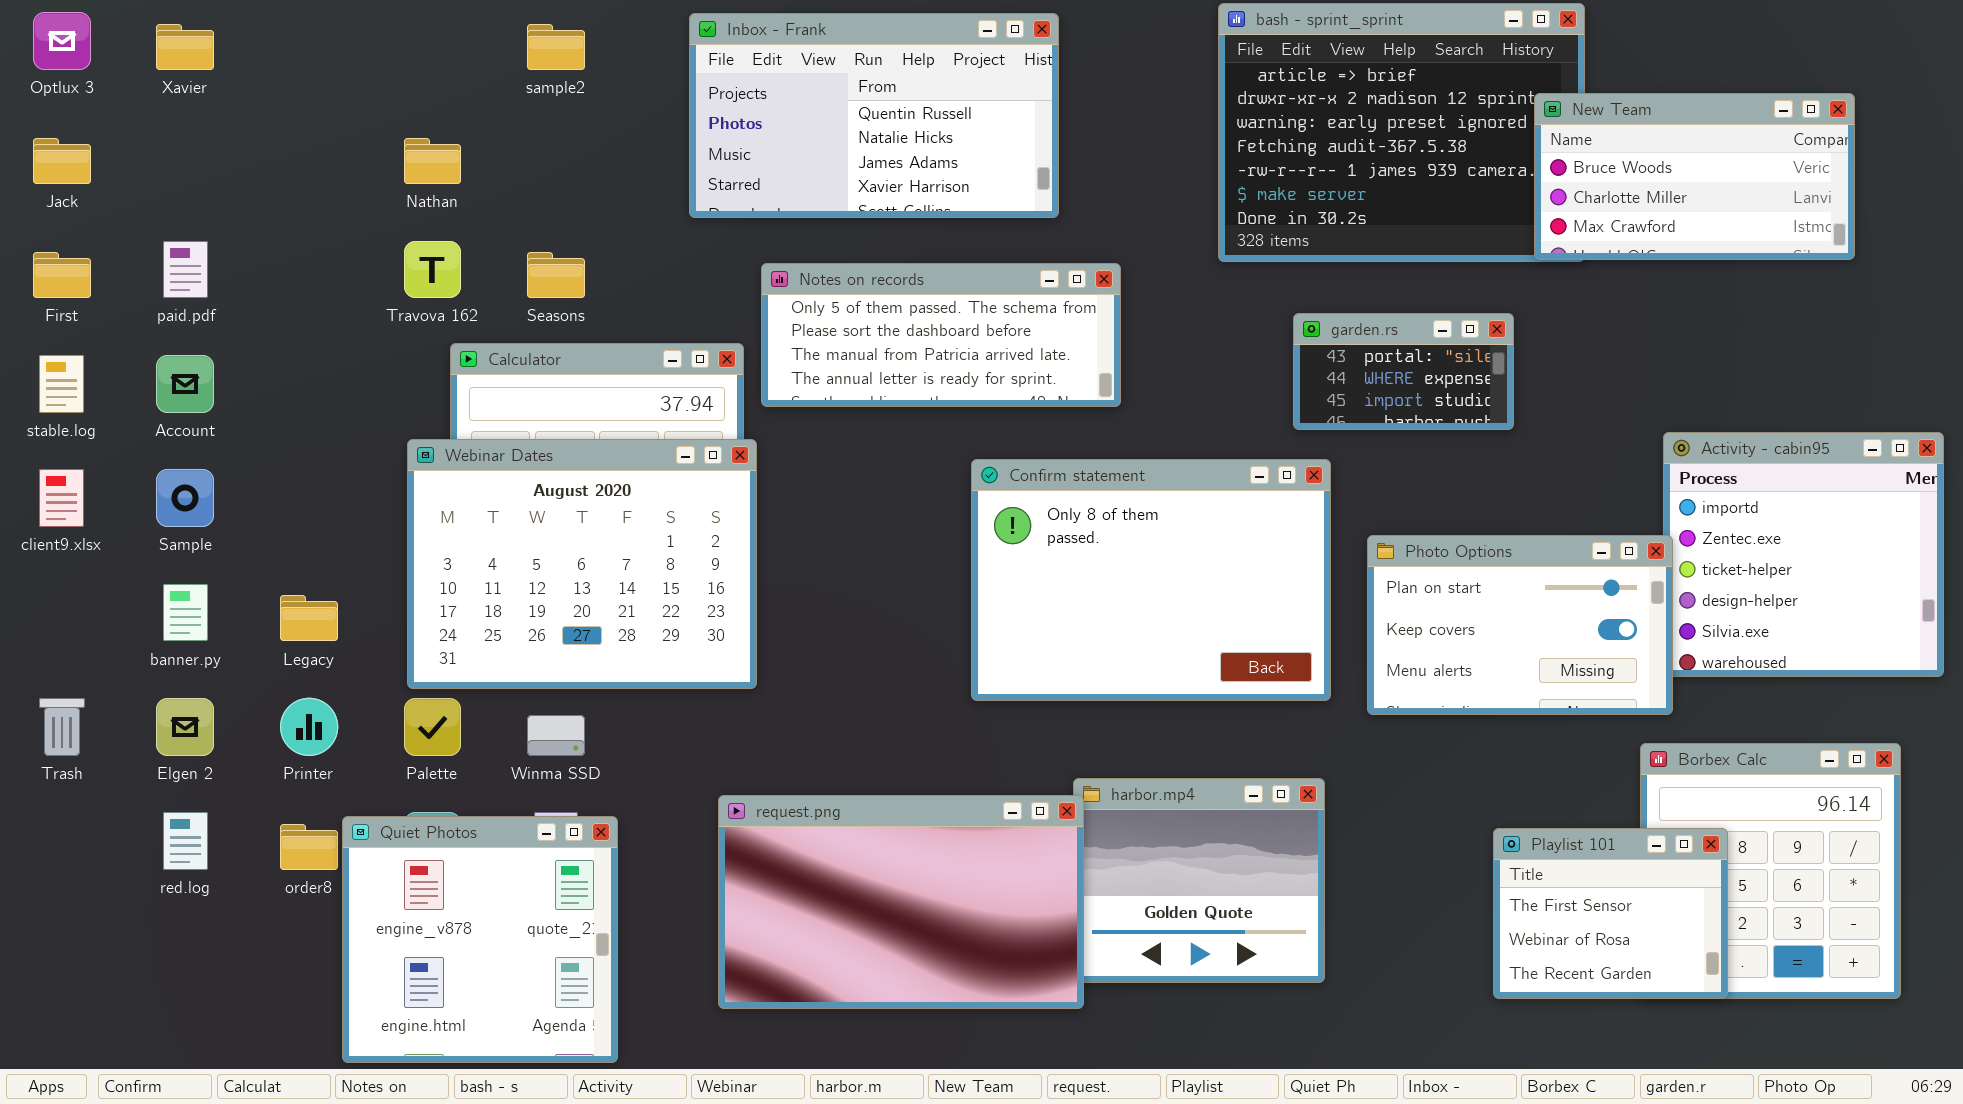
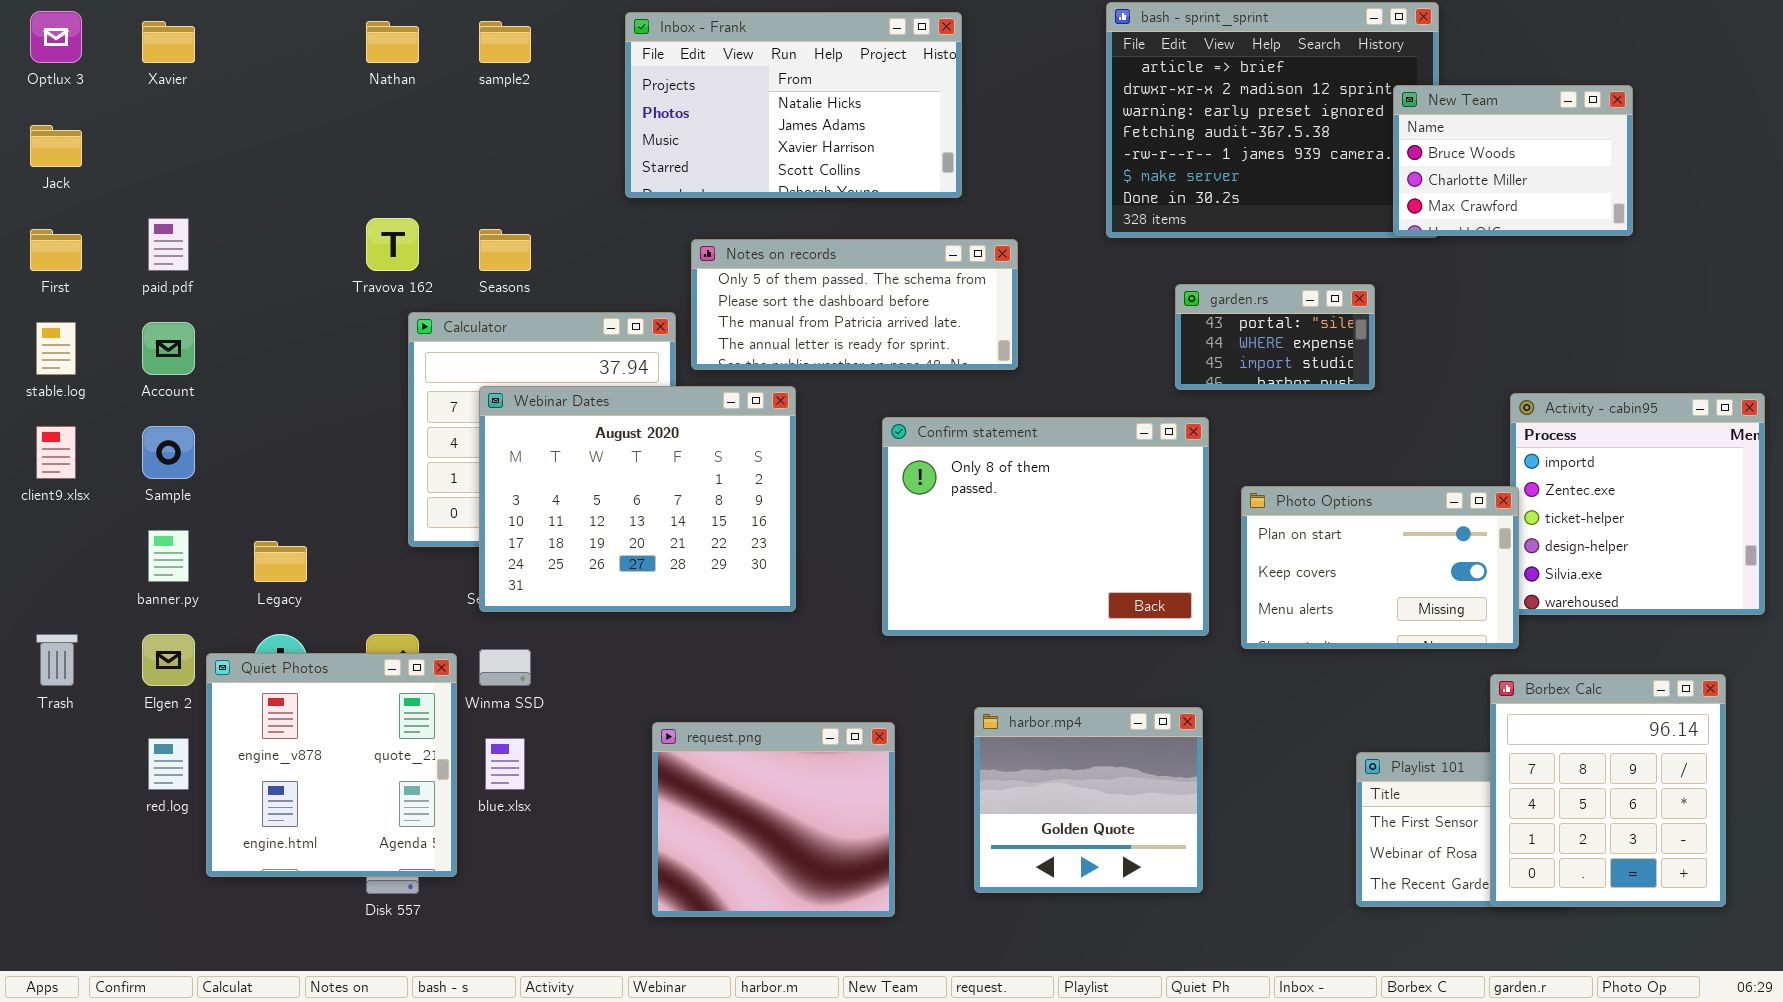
Inbox - Frank: [689,13,1059,218] -> [625,12,962,198], scrolled down 1 row
New Team: [1534,93,1855,260] -> [1393,85,1633,236], resized
Nathan: [404,138,461,184] -> [366,21,419,63], moved
Webinar Dates: [407,439,757,689] -> [479,386,796,612], moved
Borbex Calc: [1640,743,1901,999] -> [1490,674,1726,907], raised
request.png: [718,795,1084,1009] -> [652,722,895,917], resized
Quiet Photos: [342,816,618,1063] -> [206,653,457,877], moved

